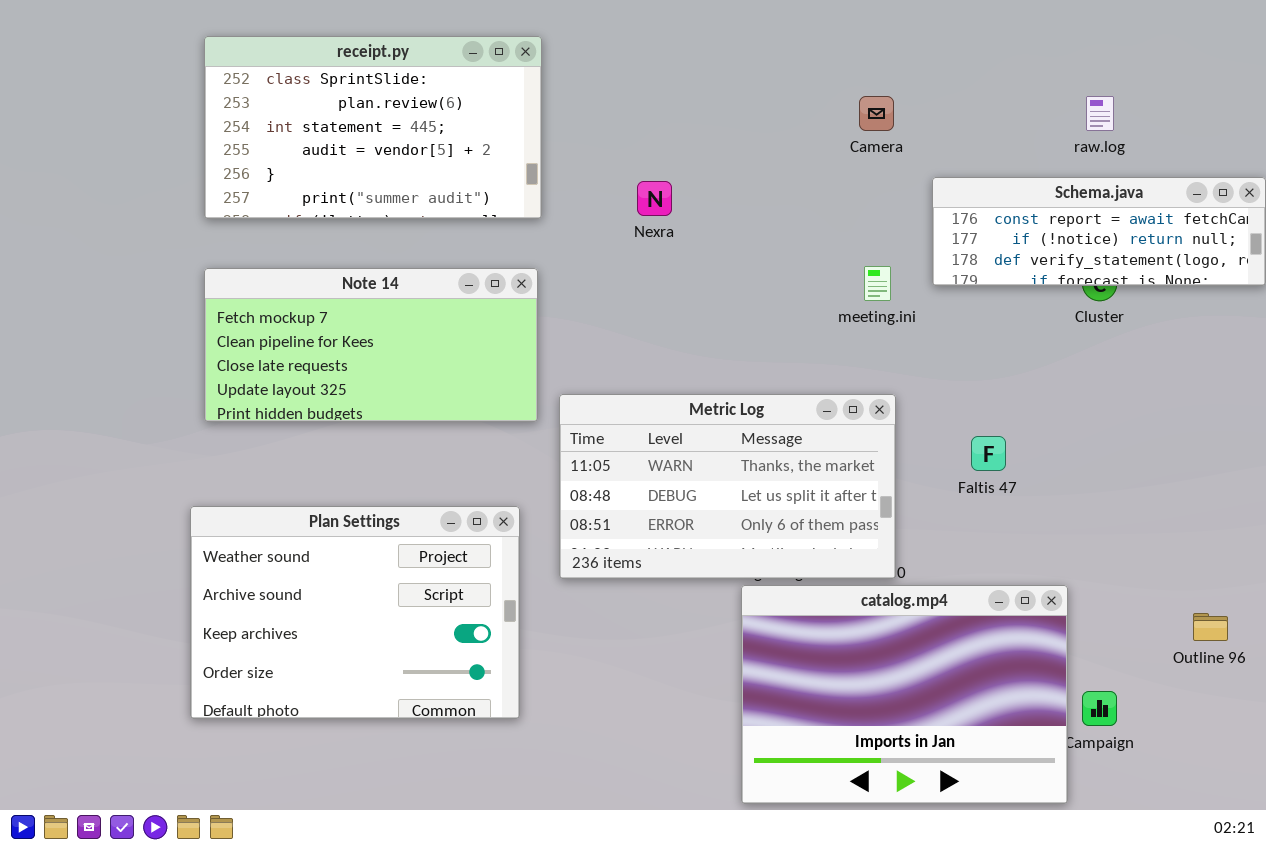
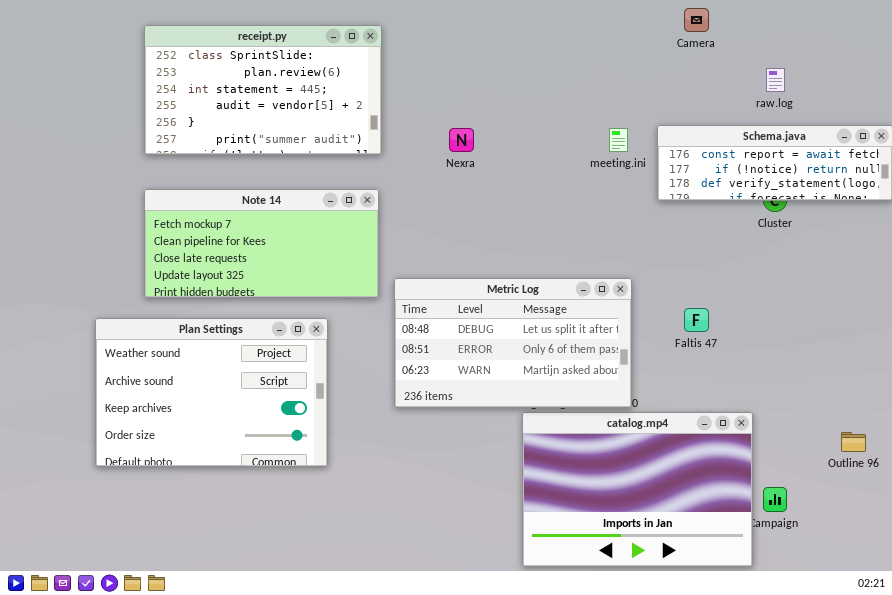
Camera: [859,96,894,131] -> [684,8,709,32], moved
meeting.ini: [864,266,891,301] -> [609,128,628,152], moved
Metric Log: [559,394,896,579] -> [394,278,632,408], scrolled down 1 row
Plan Settings: [190,506,520,719] -> [95,318,328,467], moved

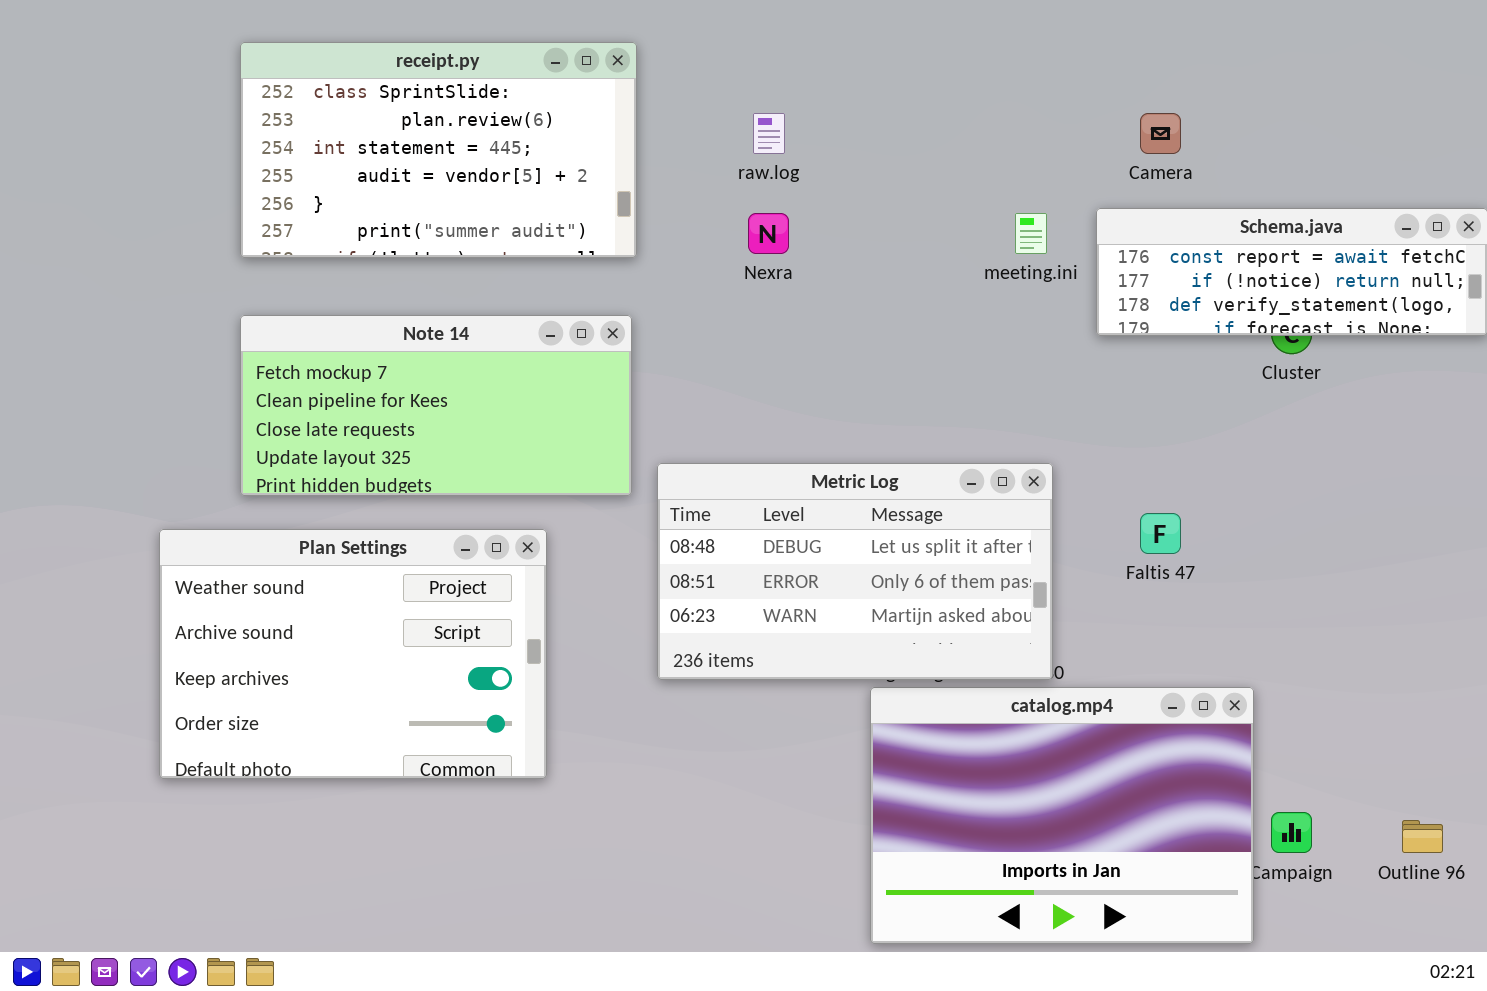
Camera: [684,8,709,32] -> [1140,113,1181,154], moved
raw.log: [766,68,785,92] -> [753,113,785,154], moved
Outline 96: [841,432,866,452] -> [1402,820,1443,853], moved

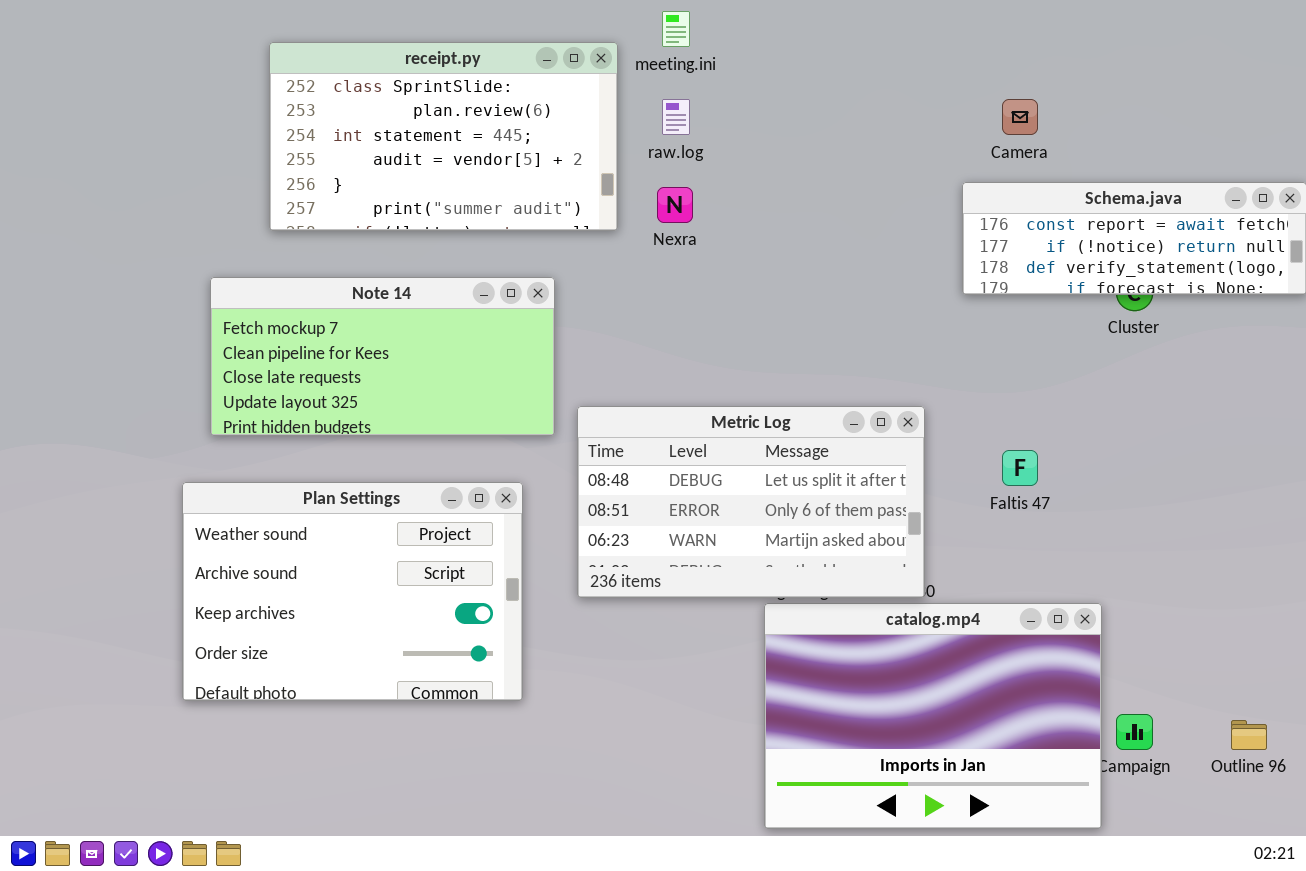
receipt.py: [240,42,637,258] -> [269,42,618,231], moved
meeting.ini: [1015,213,1047,254] -> [662,11,690,47], moved
Plan Settings: [159,529,547,779] -> [182,482,523,701], moved

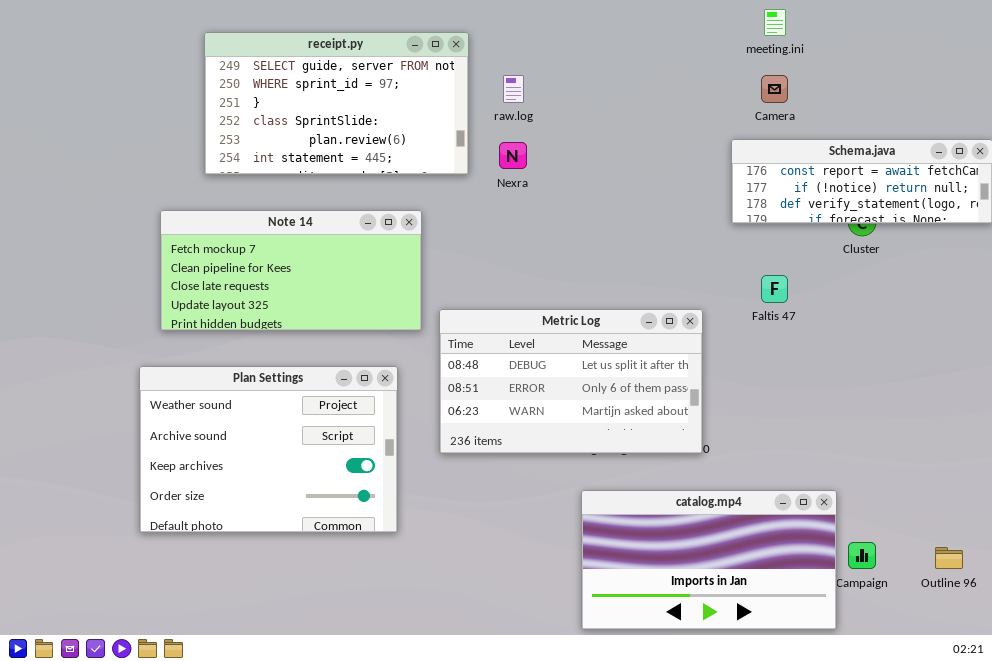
meeting.ini: [662,11,690,47] -> [764,9,786,36], moved
receipt.py: [269,42,618,231] -> [204,32,469,175], scrolled up 3 rows
Faltis 47: [1002,450,1038,486] -> [761,275,788,303], moved
catalog.mp4: [764,603,1102,829] -> [581,490,837,630], resized

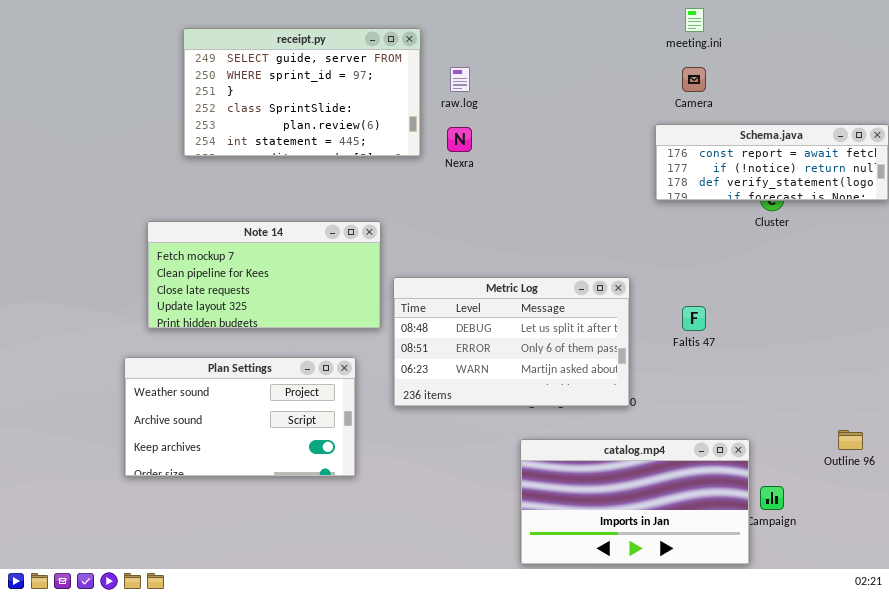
Note 14: [160,210,422,331] -> [147,221,381,329], moved
Faltis 47: [761,275,788,303] -> [682,306,706,331], moved
Plan Settings: [139,366,398,533] -> [124,357,356,477], resized
Outline 96: [935,547,963,569] -> [838,430,863,450], moved

